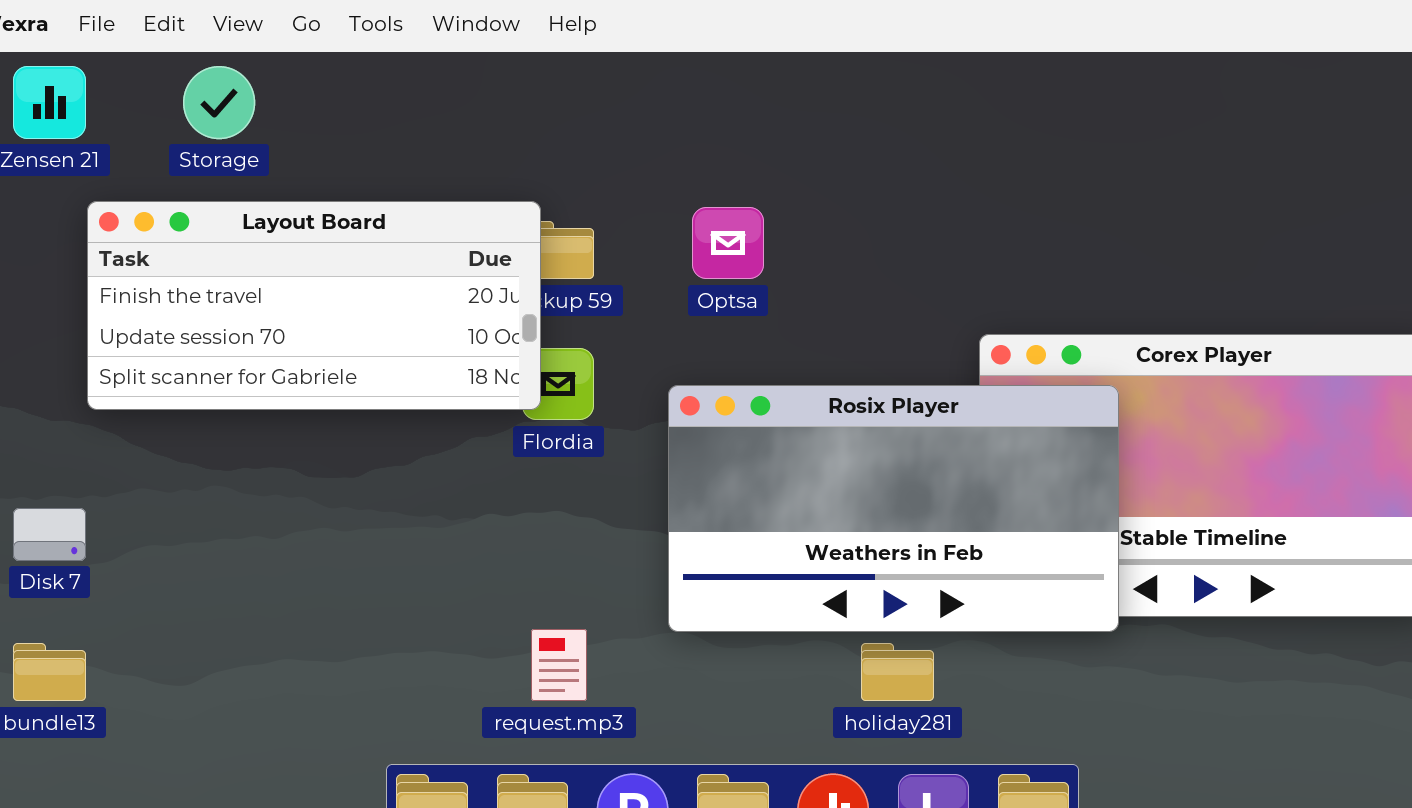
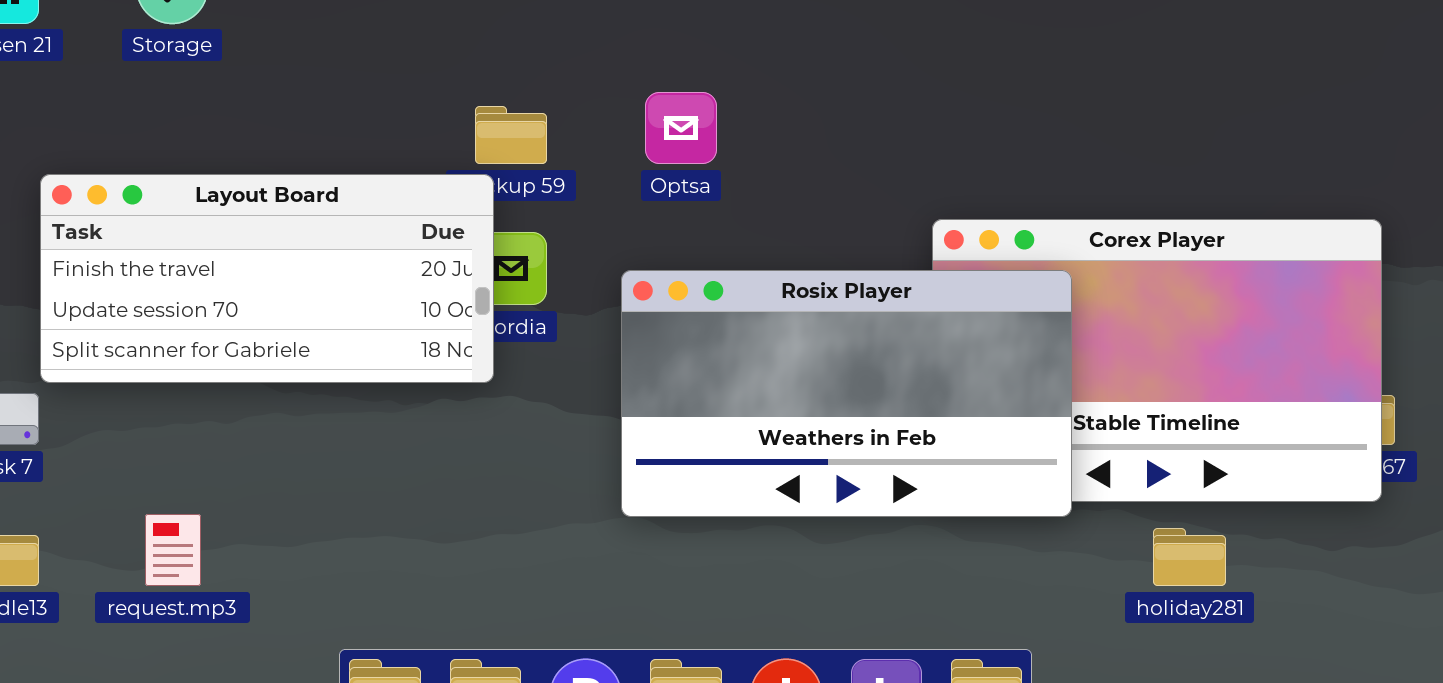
Layout Board: [87,201,541,410] -> [40,174,494,383], moved
request.mp3: [531,629,587,701] -> [145,514,201,586], moved
holiday281: [861,643,934,701] -> [1153,528,1226,586], moved

